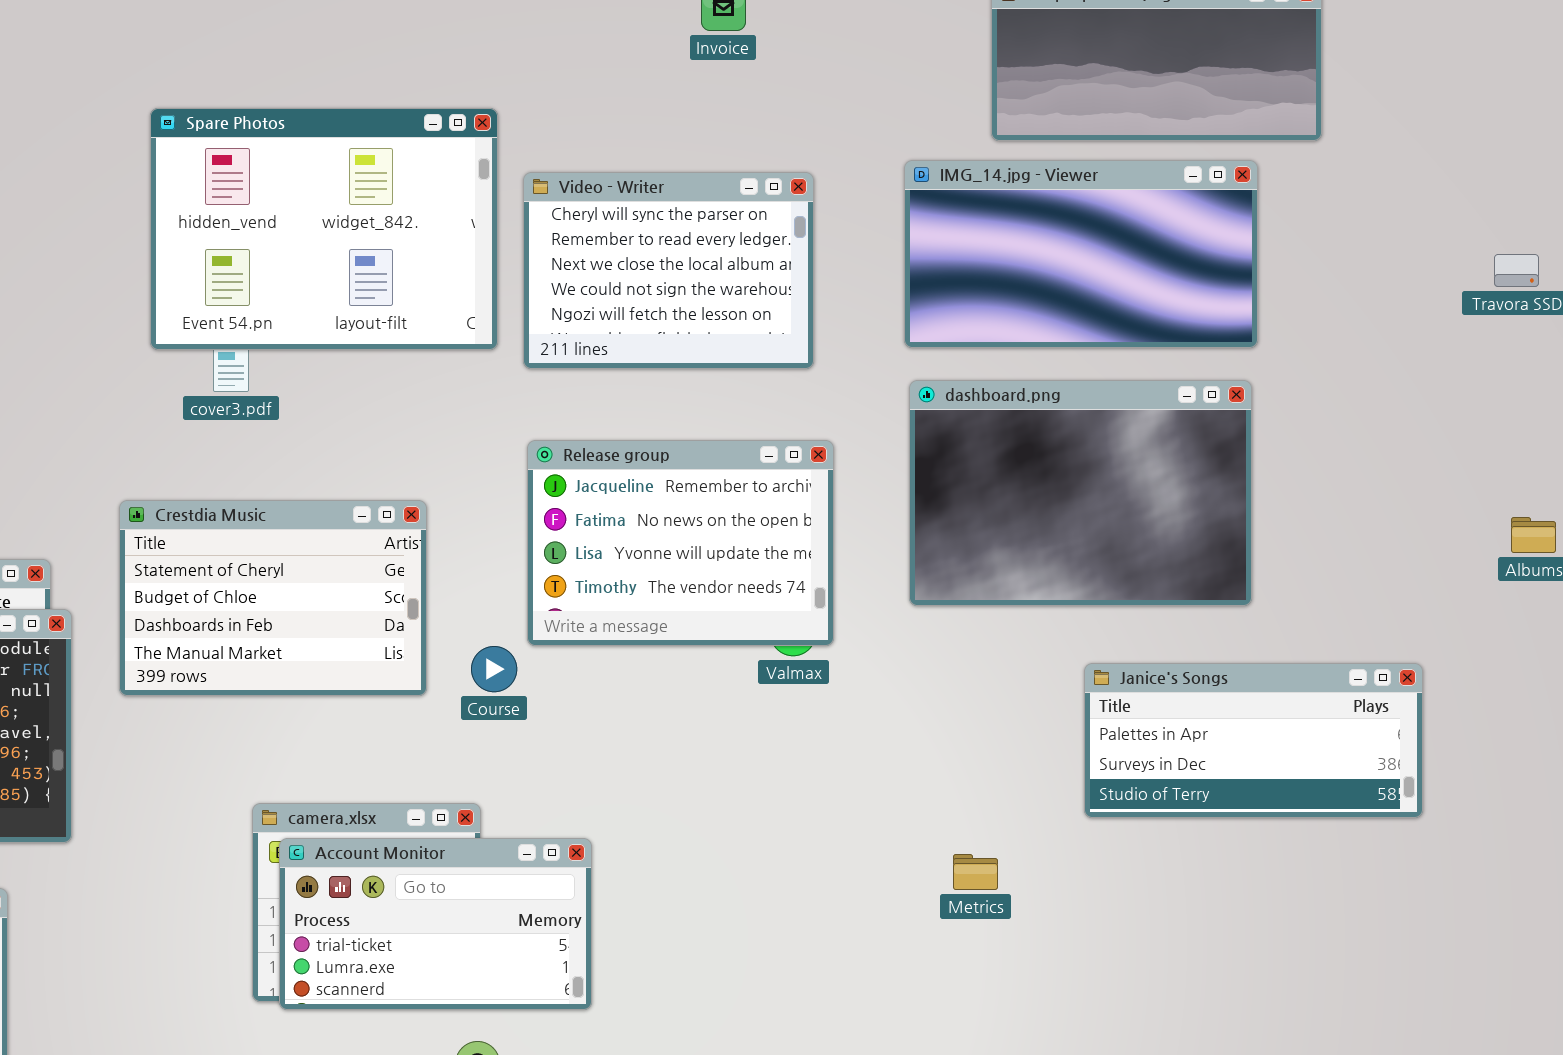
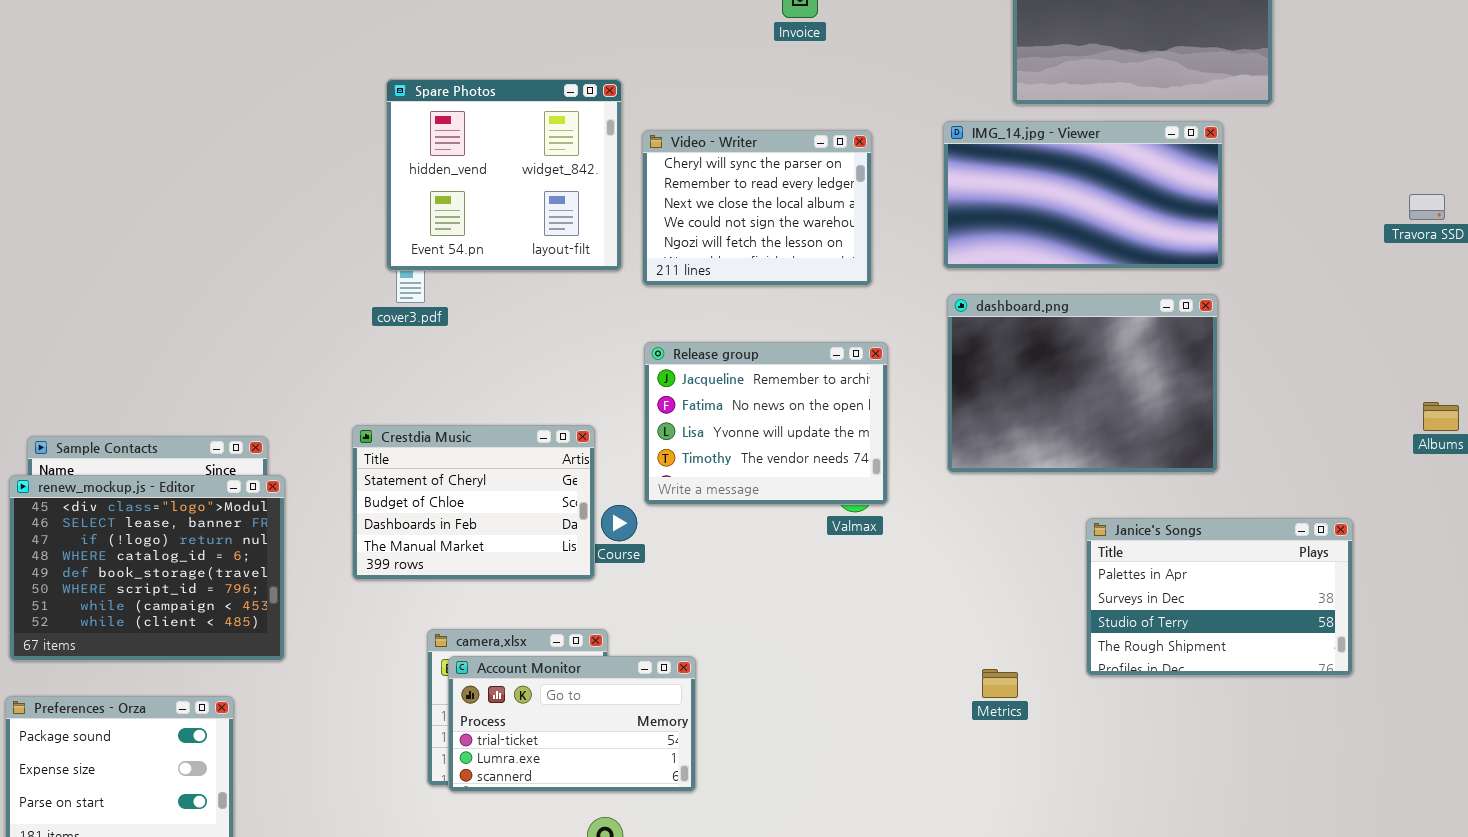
Spare Photos: [150,108,498,350] -> [386,79,622,271], resized
Crestdia Music: [119,500,427,696] -> [352,425,595,580], moved
Janice's Songs: [1084,663,1423,818] -> [1086,518,1353,676], resized

